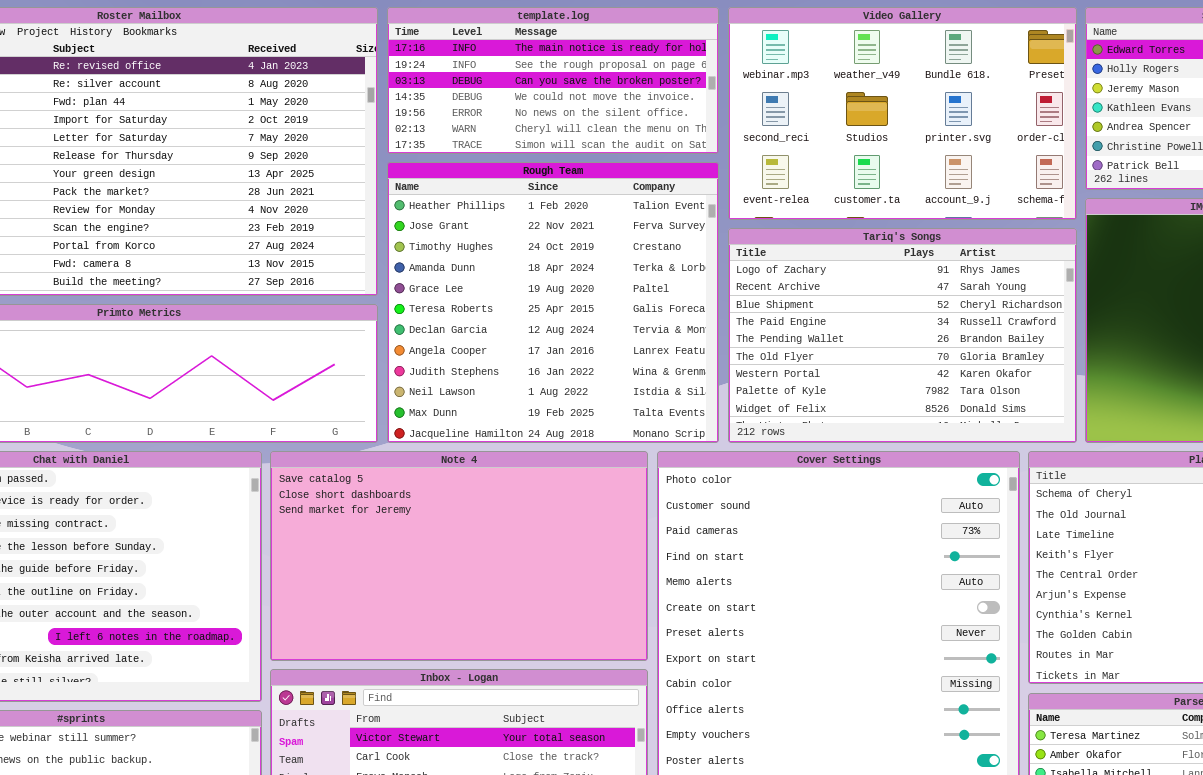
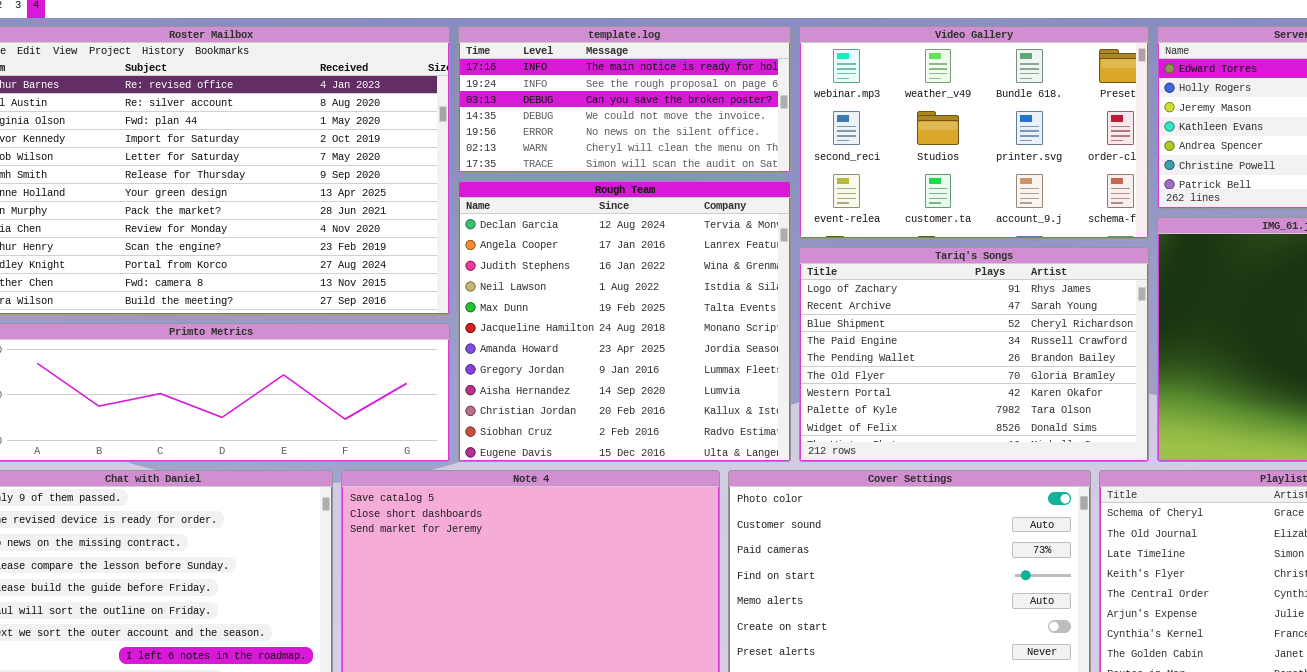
Rough Team: [387,162,719,443] -> [458,181,791,462], scrolled down 6 rows

